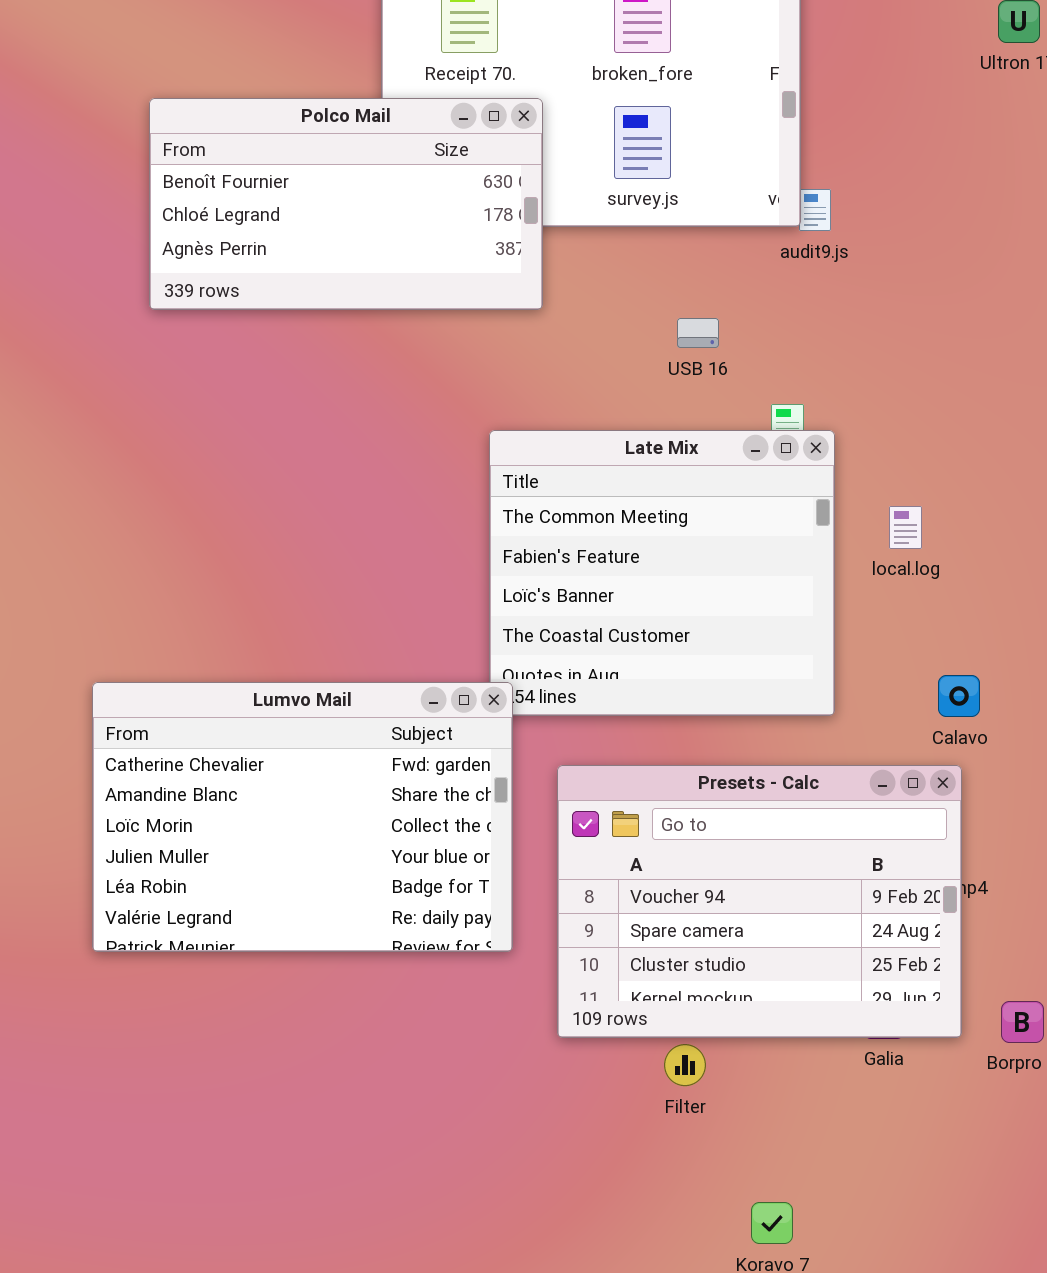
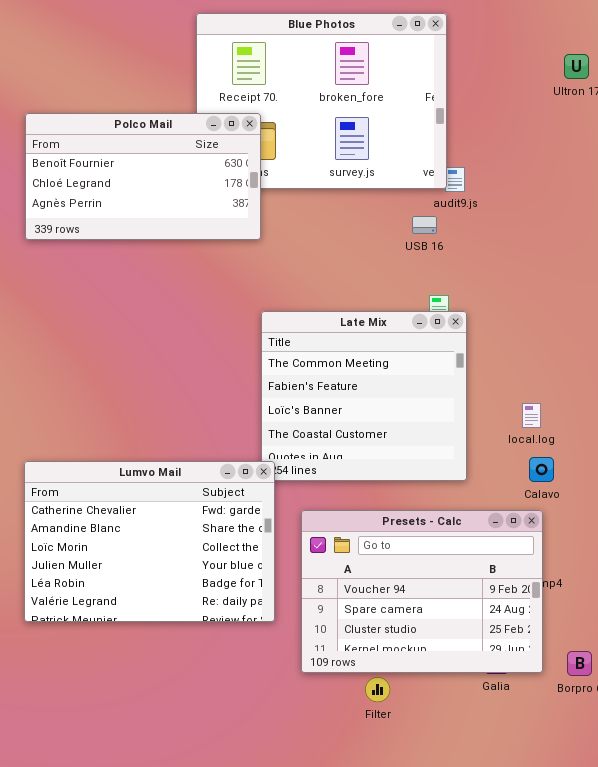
Polco Mail: [149,98,543,310] -> [25,113,261,240], moved
USB 16: [677,318,719,348] -> [412,216,437,234], moved
local.log: [889,506,922,549] -> [522,403,541,428], moved

